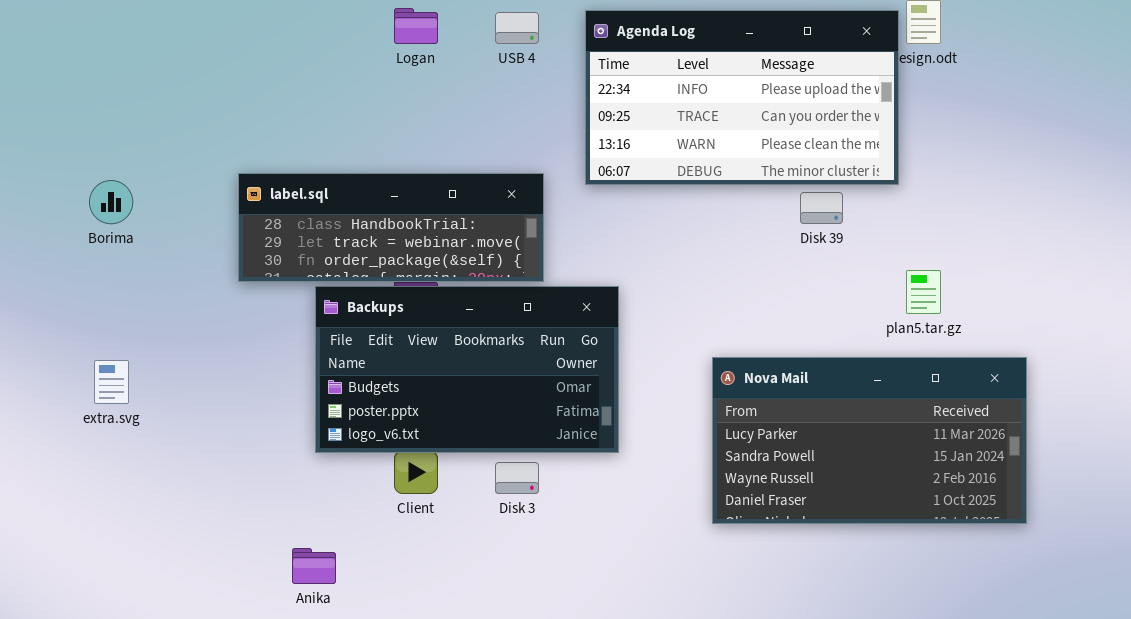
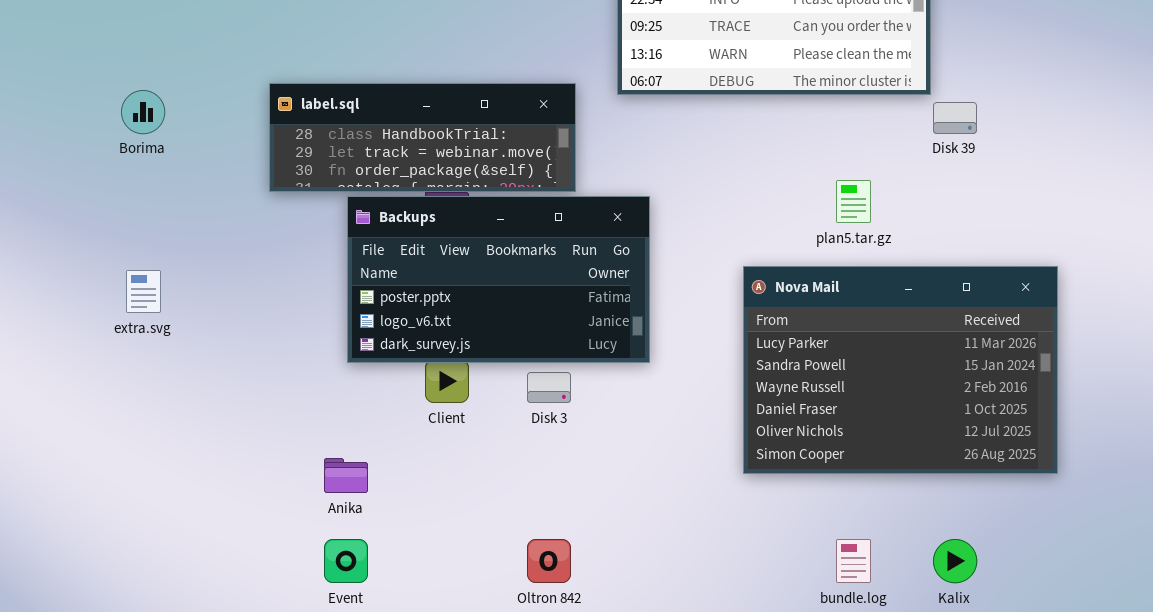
Disk 39: [800,192,843,224] -> [933,102,977,134], moved
plan5.tar.gz: [906,270,941,314] -> [836,180,871,223], moved
Backups: [315,286,619,453] -> [347,196,650,363], scrolled down 1 row
Nova Mail: [712,357,1027,524] -> [743,266,1058,474], resized

